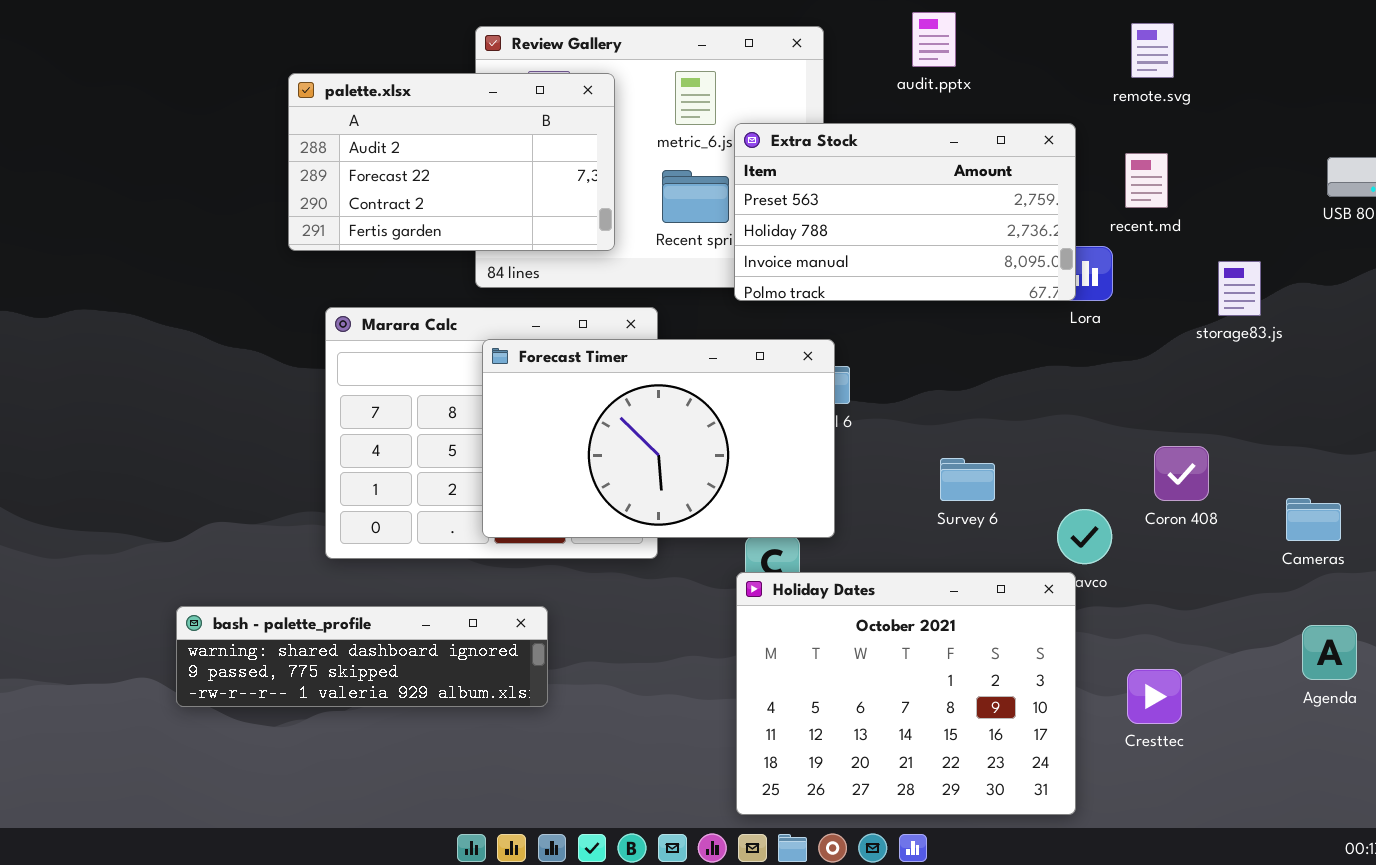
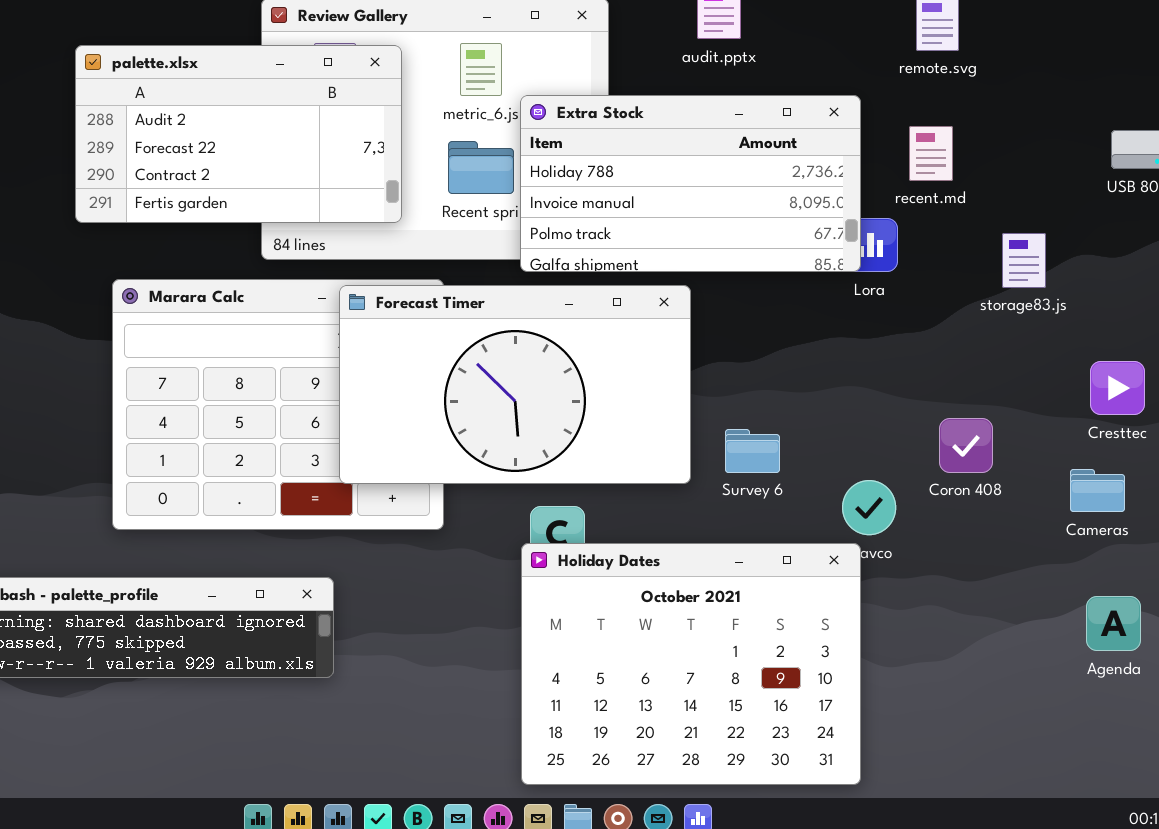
Extra Stock: [734,123,1076,301] -> [520,95,861,272], scrolled down 1 row
Forecast Timer: [482,339,835,538] -> [339,285,691,484], moved
Cresttec: [1127,669,1182,724] -> [1090,361,1145,415], moved

